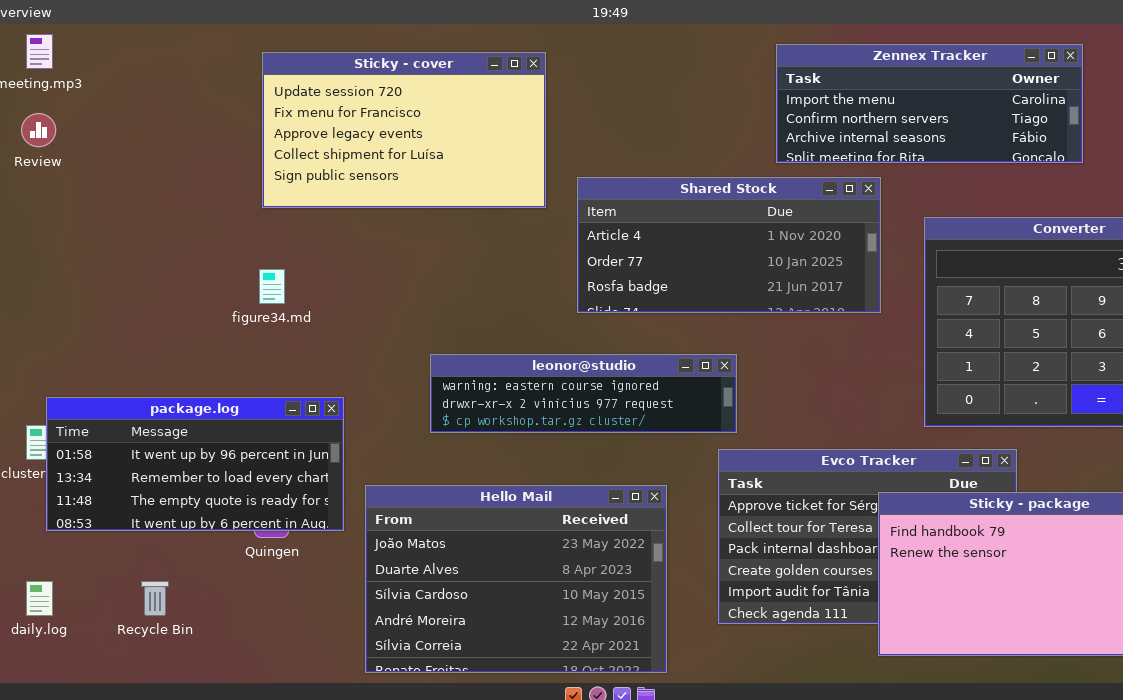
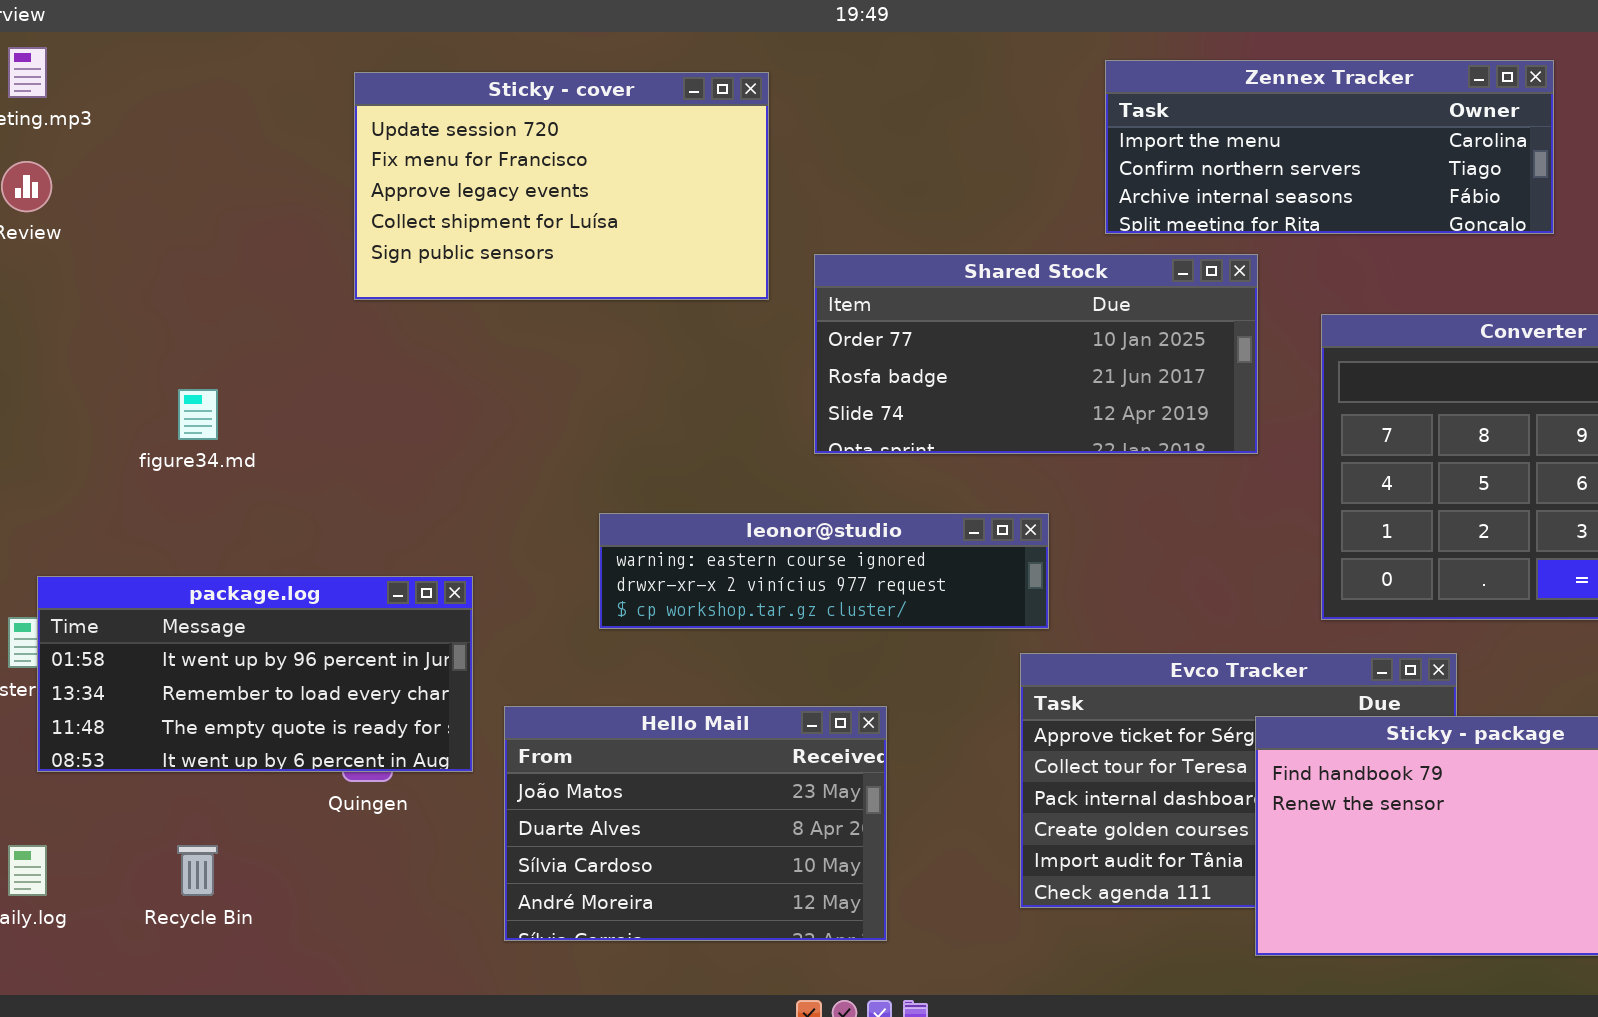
Shared Stock: [577,177,881,313] -> [814,254,1258,454], scrolled down 1 row
figure34.md: [259,269,285,304] -> [178,389,218,440], moved
Hello Mail: [365,485,667,673] -> [504,706,887,941], resized

